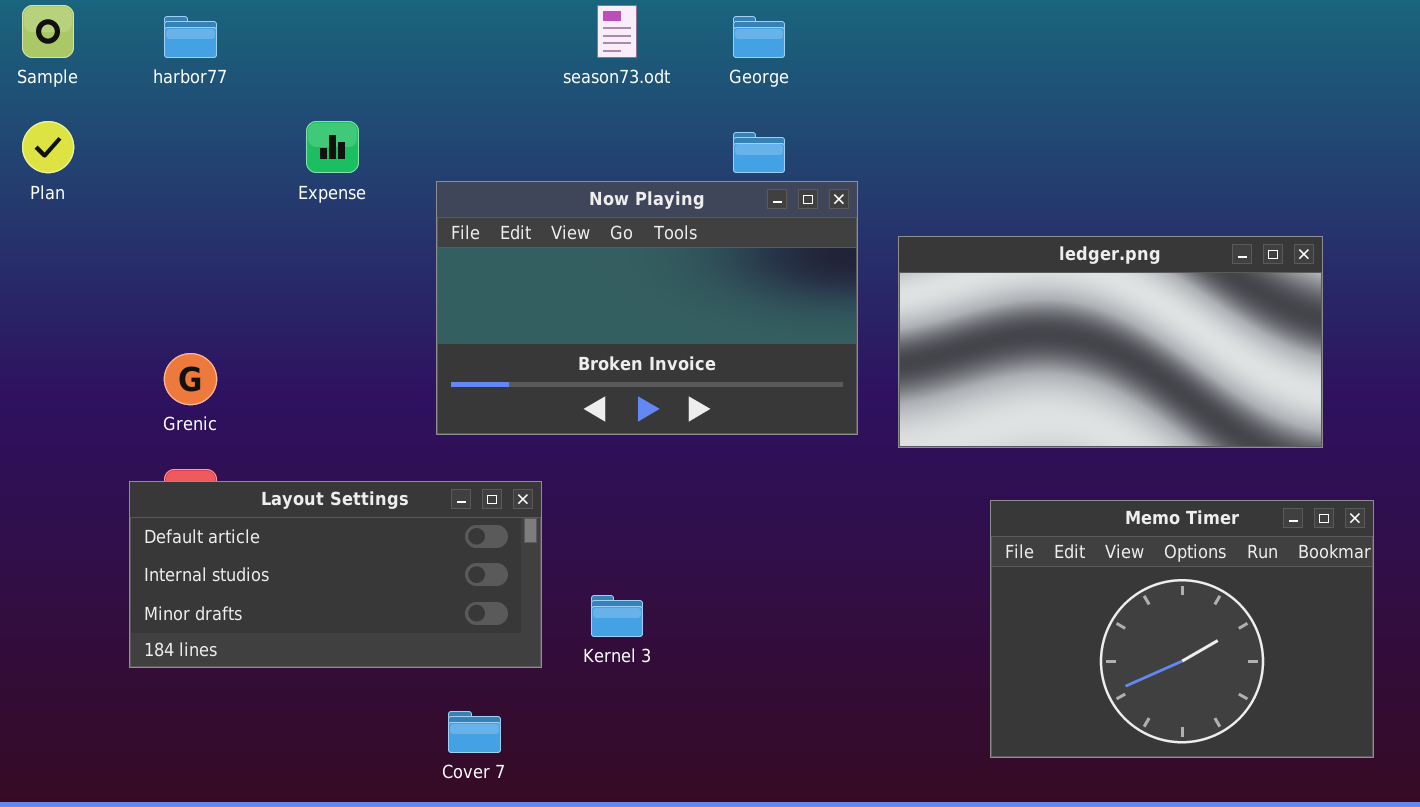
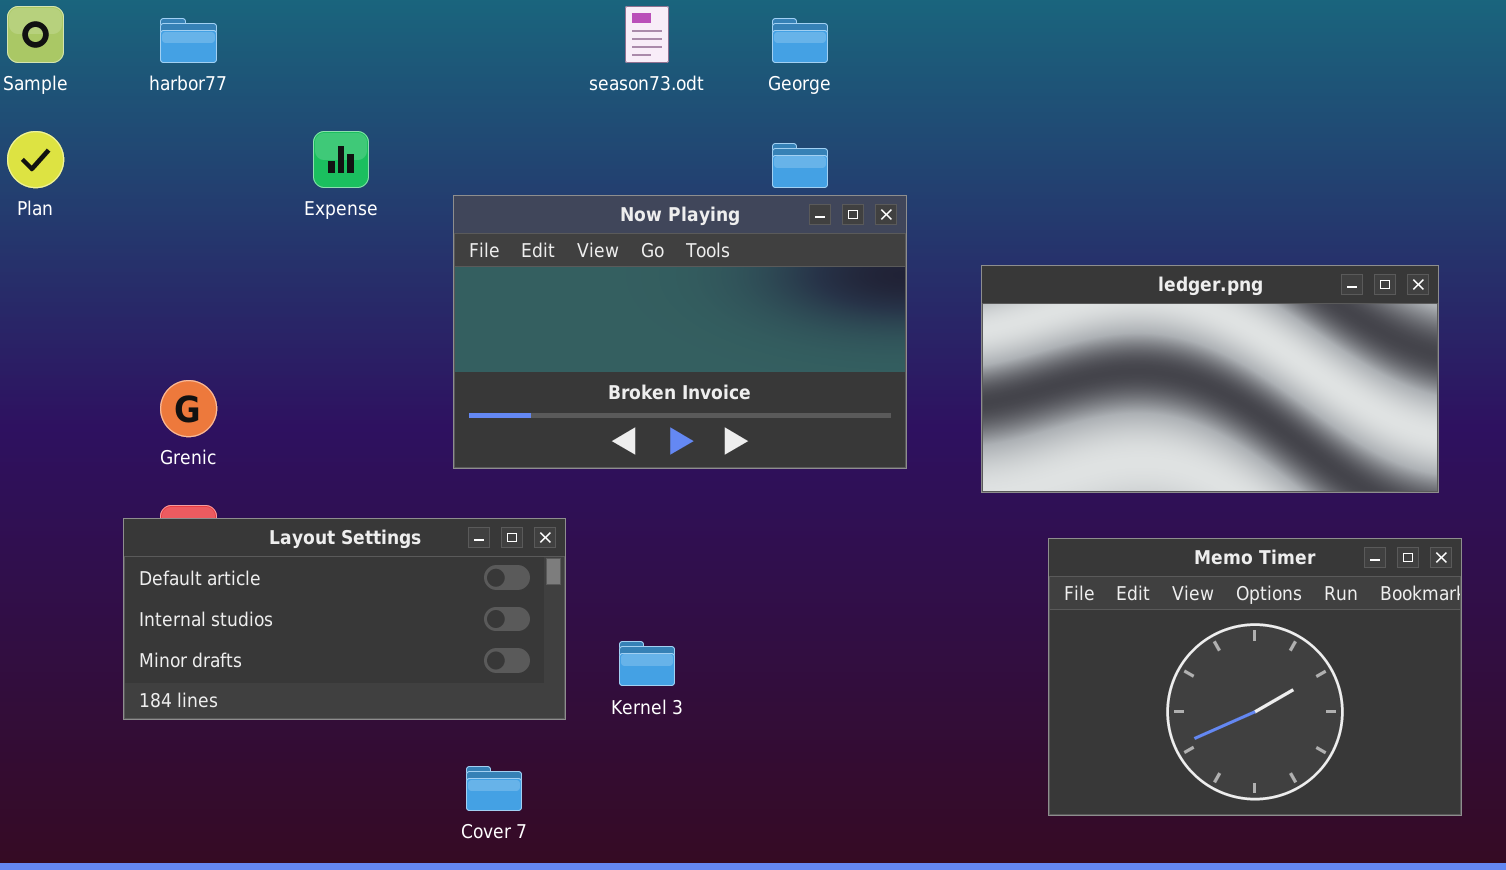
ledger.png: [898,236,1323,448] -> [981,265,1439,493], moved

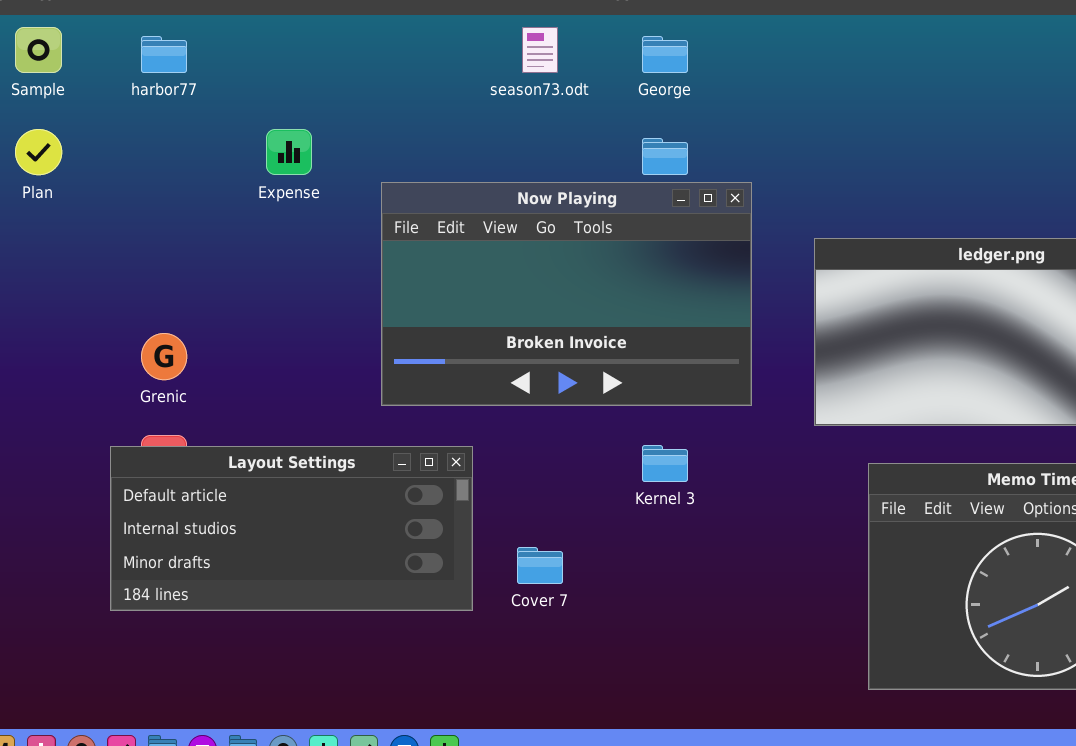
Kernel 3: [619,641,675,686] -> [642,445,688,482], moved
Cover 7: [466,766,522,811] -> [517,547,563,584], moved

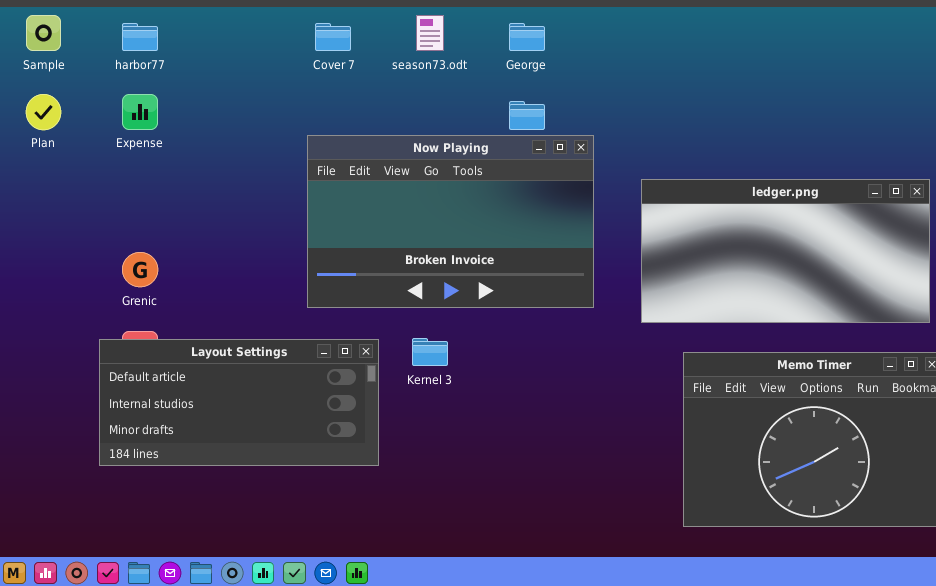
Expense: [266,129,312,175] -> [122,94,158,130], moved
Kernel 3: [642,445,688,482] -> [412,338,448,366], moved
Cover 7: [517,547,563,584] -> [315,23,351,51], moved

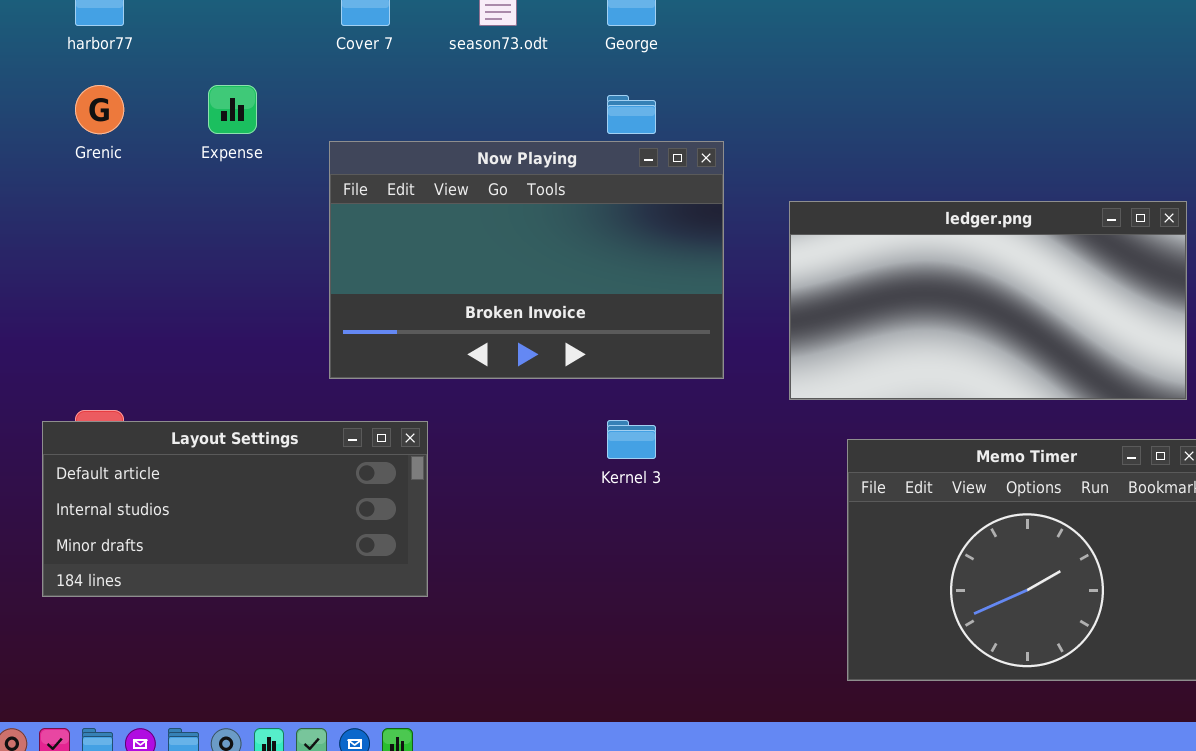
Expense: [122,94,158,130] -> [208,85,257,134], moved
Grenic: [122,252,158,287] -> [75,85,124,134], moved
Kernel 3: [412,338,448,366] -> [607,420,656,459], moved

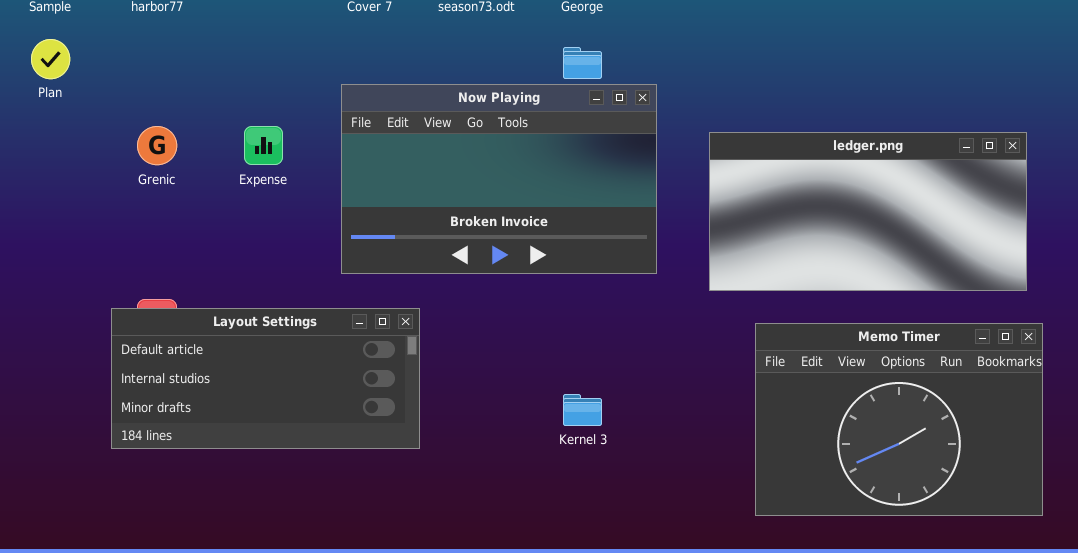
Grenic: [75,85,124,134] -> [137,126,177,165], moved
Expense: [208,85,257,134] -> [244,126,283,165], moved
Kernel 3: [607,420,656,459] -> [563,394,602,426], moved

